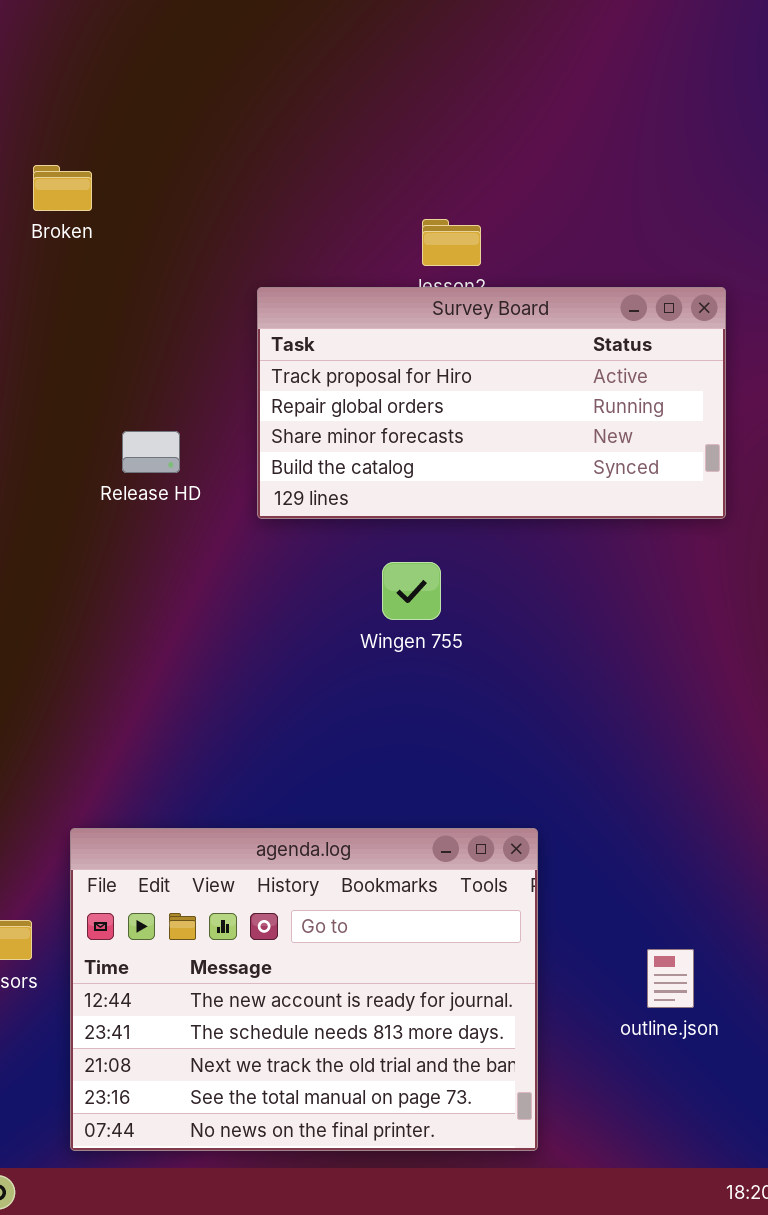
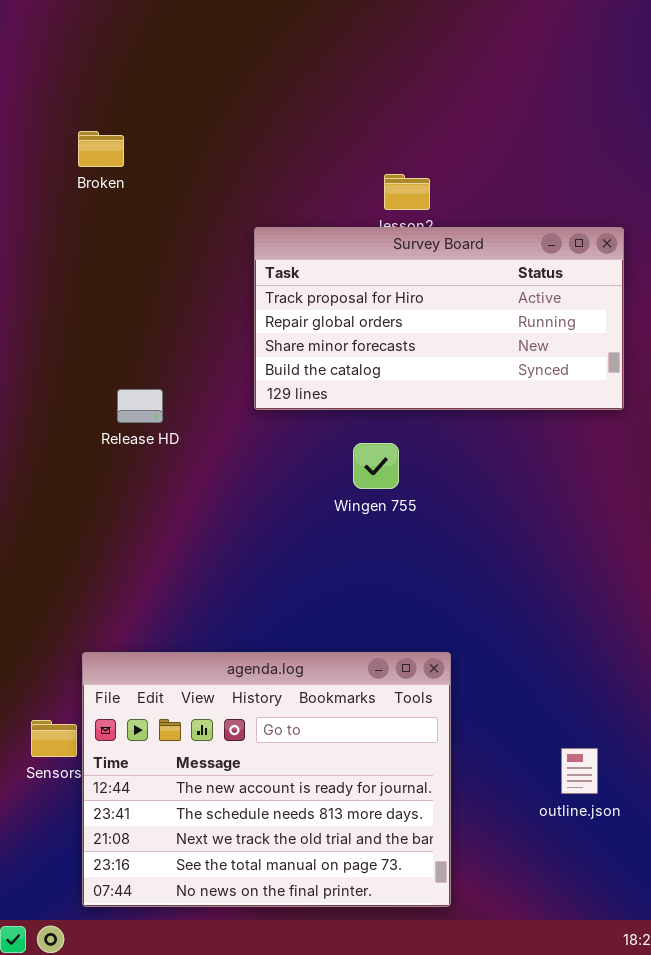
Release HD: [122,431,180,473] -> [117,389,163,423], moved
agenda.log: [70,828,538,1151] -> [82,652,451,907], moved

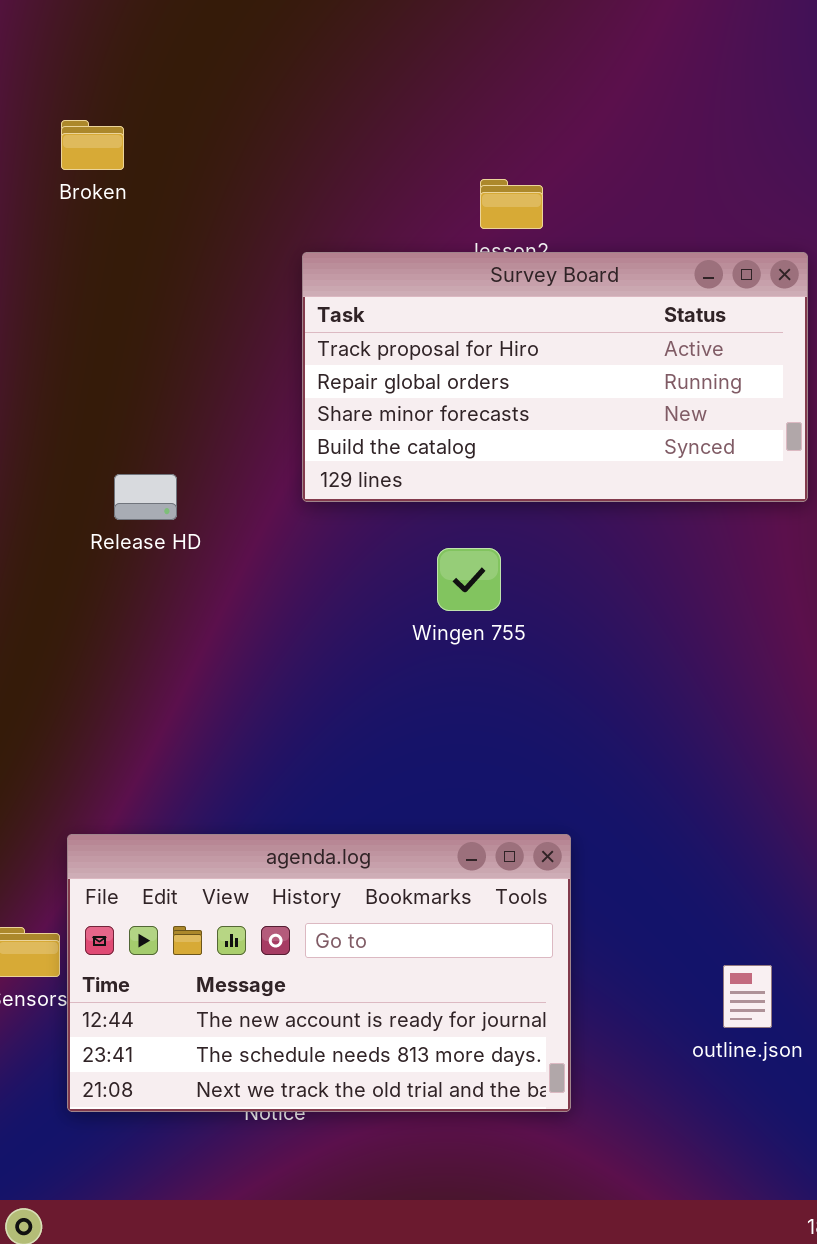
agenda.log: [82,652,451,907] -> [67,834,571,1112], resized

